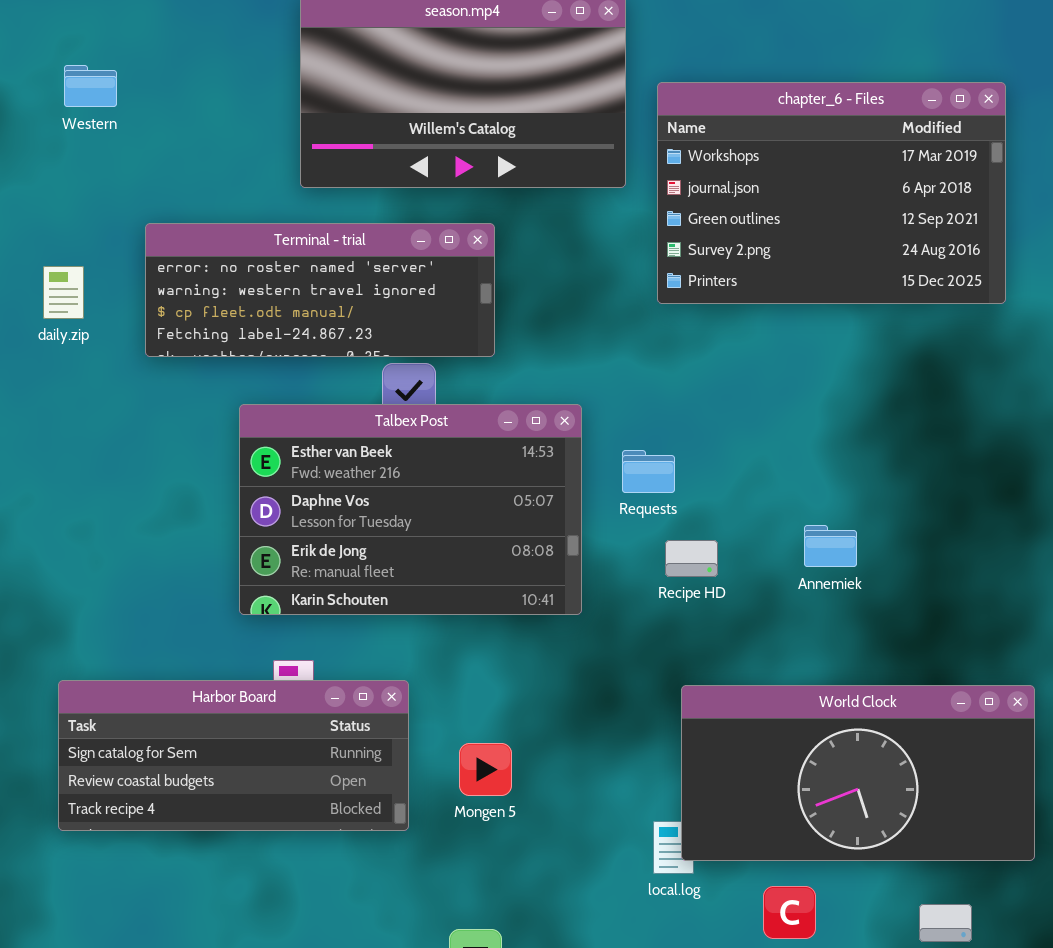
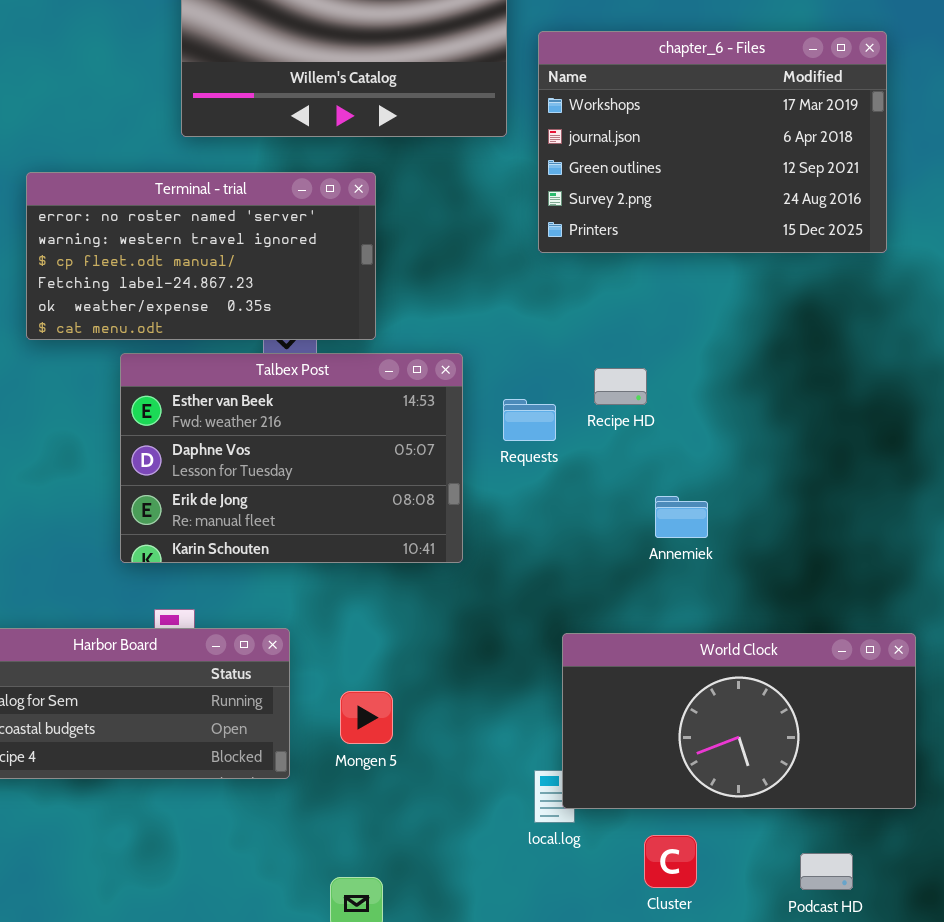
Terminal - trial: [145,223,495,357] -> [26,172,376,340], resized
Annemiek: [804,525,857,567] -> [655,496,708,538], moved
Recipe HD: [665,540,718,577] -> [594,368,647,405], moved

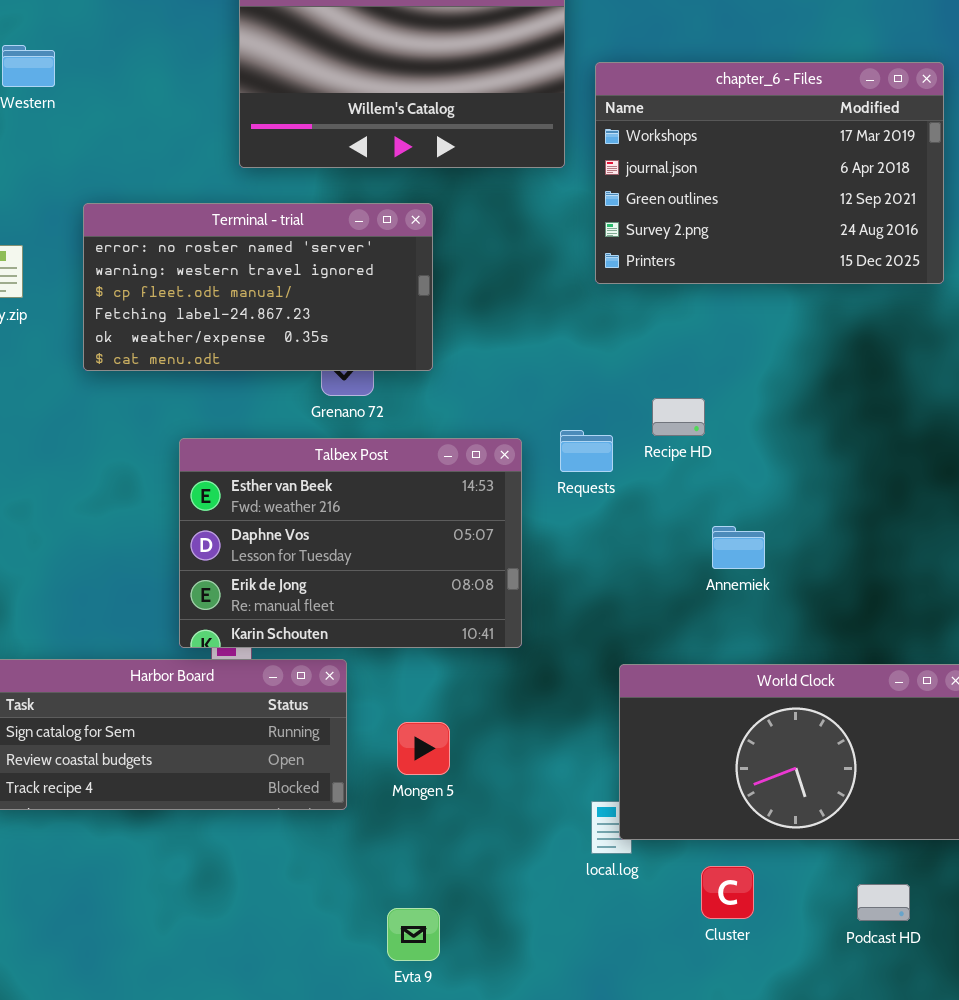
Talbex Post: [120,353,463,563] -> [179,438,522,648], moved

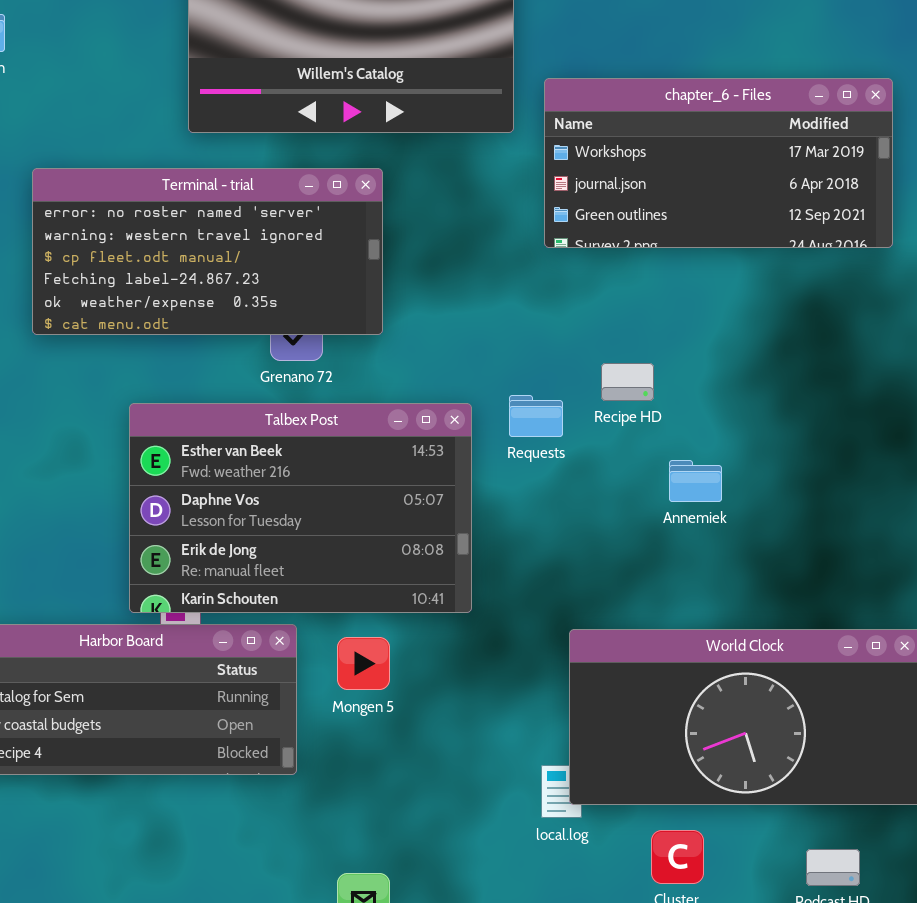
chapter_6 - Files: [595,62,944,284] -> [544,78,893,248], resized
Annemiek: [712,526,765,569] -> [669,460,722,502], moved
Mongen 5: [397,722,450,775] -> [337,637,390,690], moved

